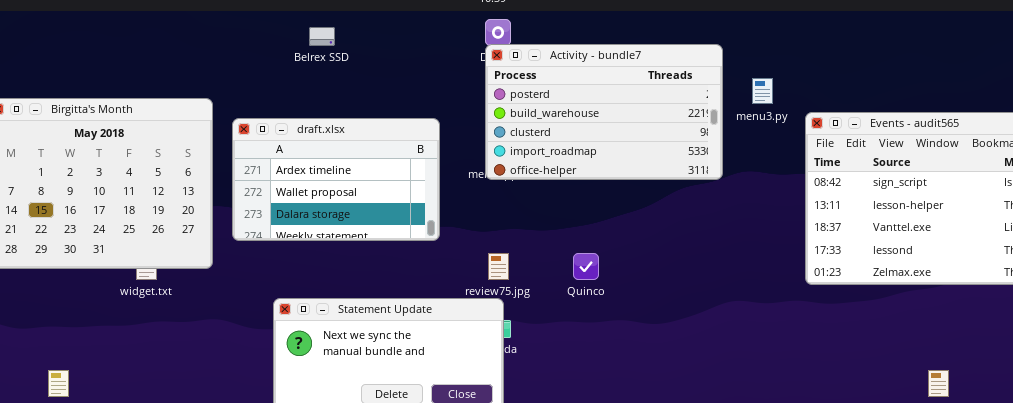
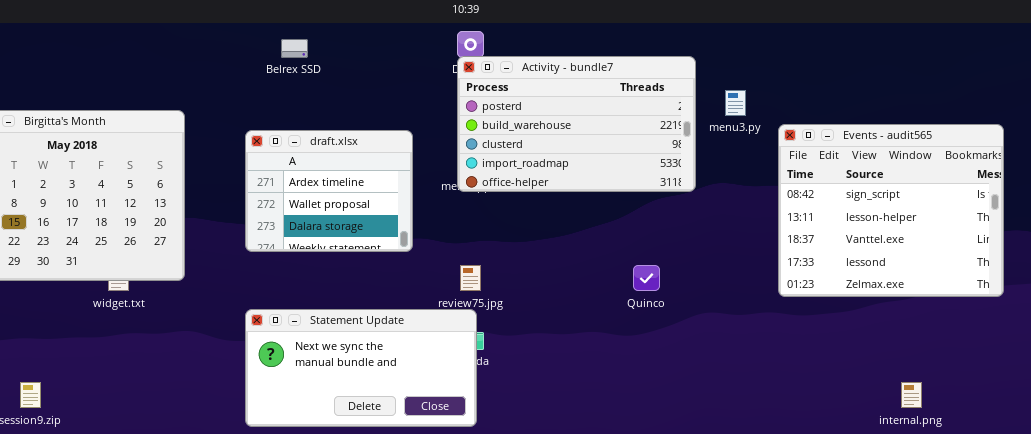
draft.xlsx: [232,118,440,241] -> [245,130,413,252], resized
Quinco: [573,253,599,280] -> [633,265,660,291], moved

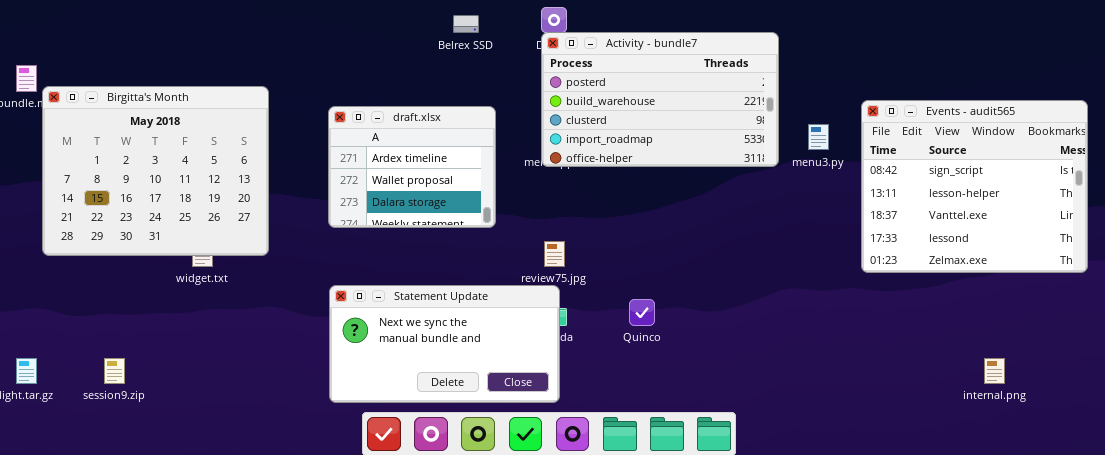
Belrex SSD: [281,39,308,58] -> [453,15,479,33], moved
menu3.py: [725,90,746,116] -> [808,124,829,150], moved
Quinco: [633,265,660,291] -> [629,299,655,326], moved

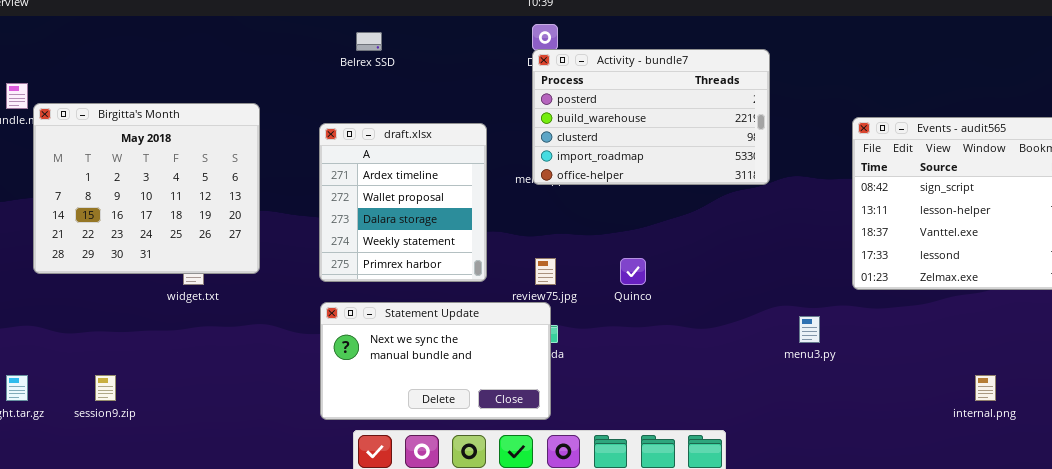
Belrex SSD: [453,15,479,33] -> [356,32,382,51], moved
draft.xlsx: [328,106,496,228] -> [319,123,487,282], resized
menu3.py: [808,124,829,150] -> [799,316,820,343], moved
Quinco: [629,299,655,326] -> [620,258,646,285], moved

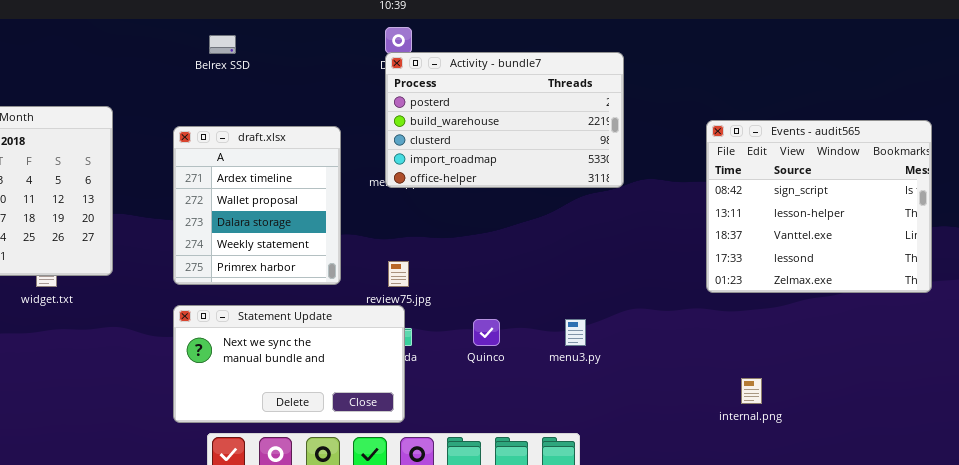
Quinco: [620,258,646,285] -> [473,319,500,346], moved
menu3.py: [799,316,820,343] -> [565,319,586,346], moved
internal.png: [975,375,996,401] -> [741,378,762,404], moved

